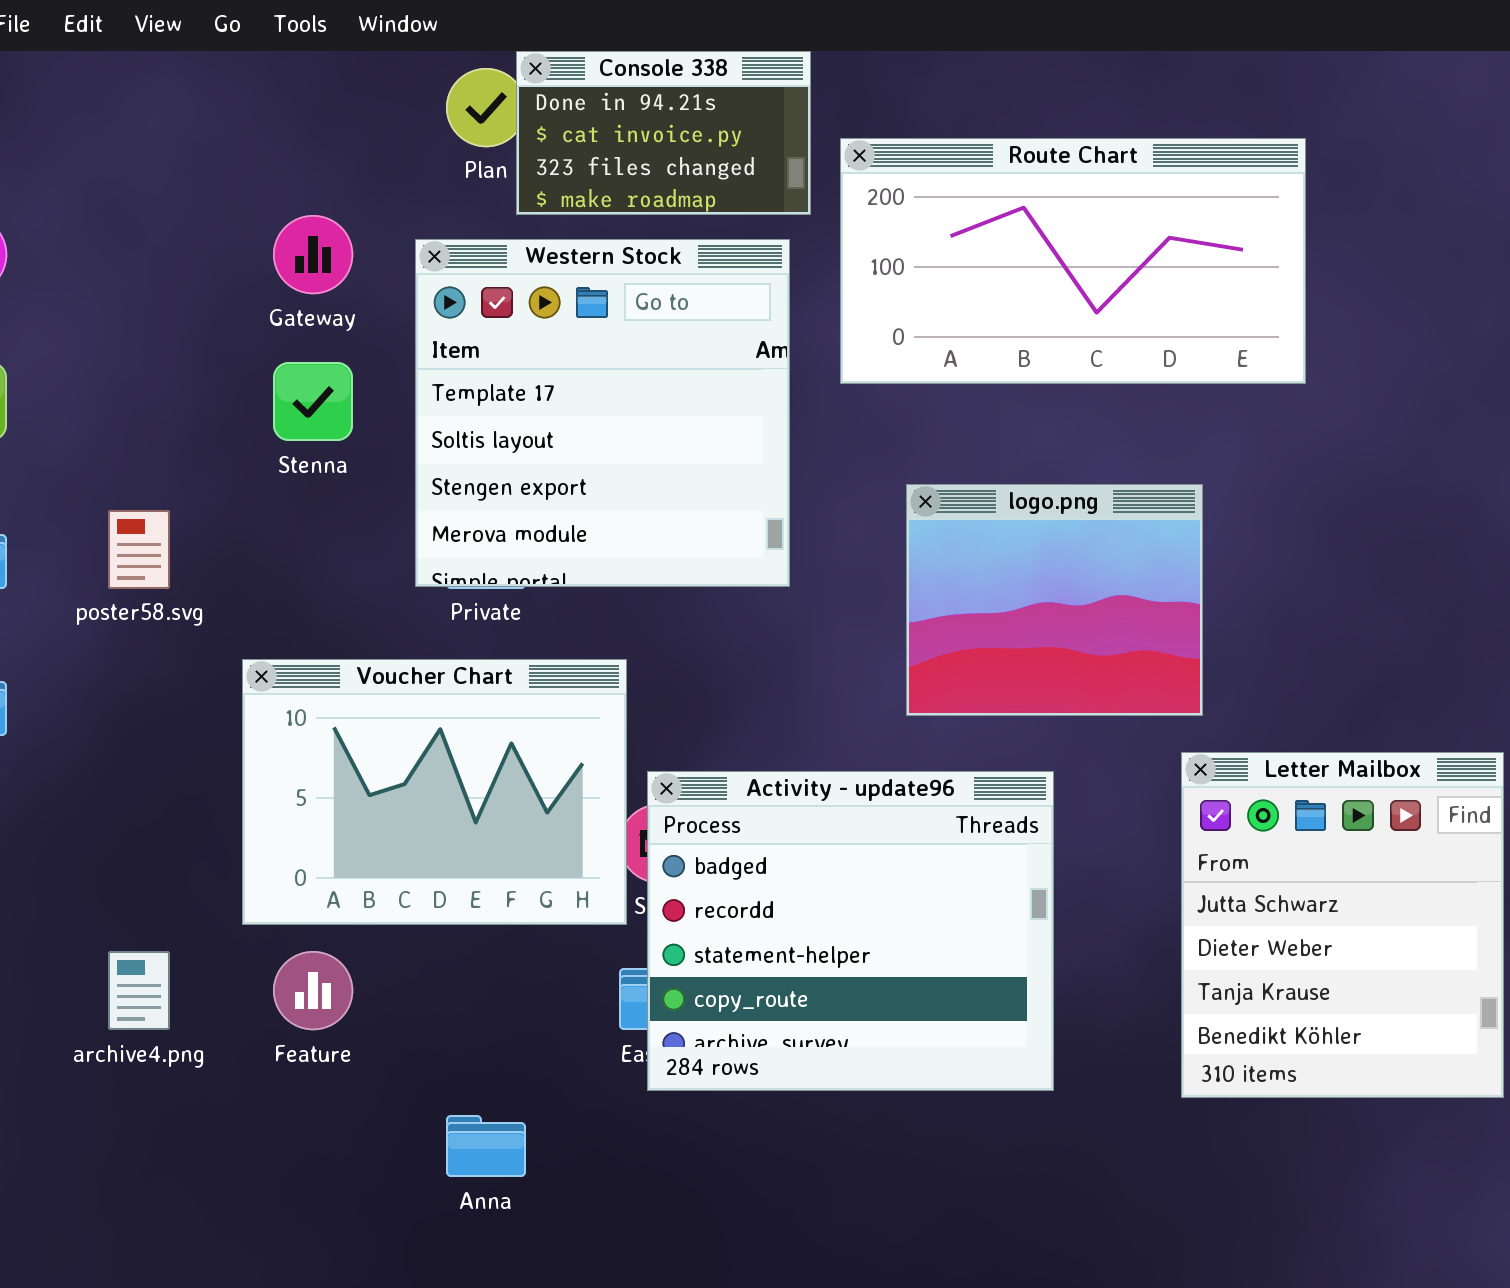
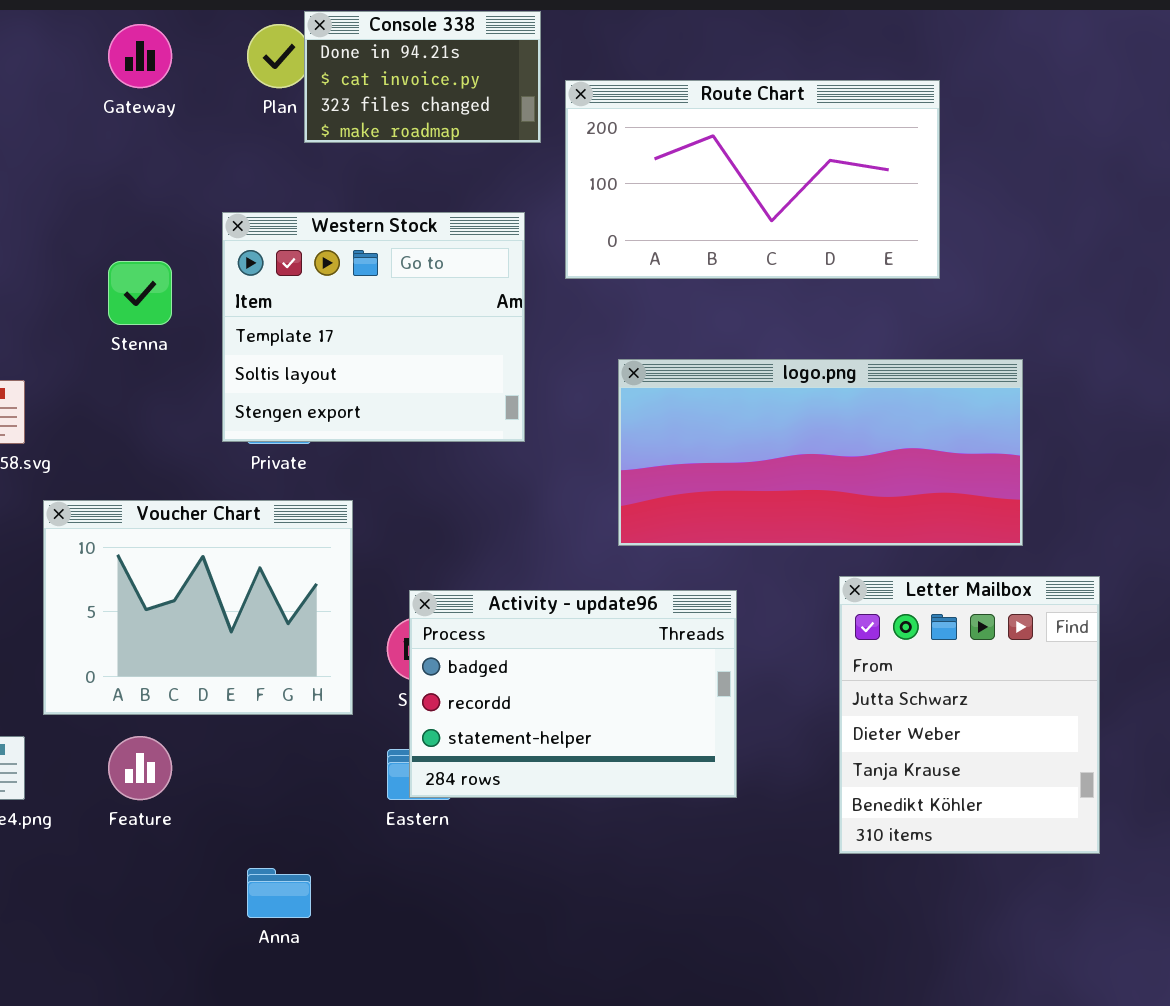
Gateway: [273,215,353,294] -> [108,24,172,88], moved
Western Stock: [415,239,790,587] -> [222,212,525,442], resized
logo.png: [906,484,1203,716] -> [618,359,1023,546], resized
Voucher Chart: [242,659,627,925] -> [43,500,353,715], moved
Activity - update96: [647,771,1054,1091] -> [409,590,737,798], resized

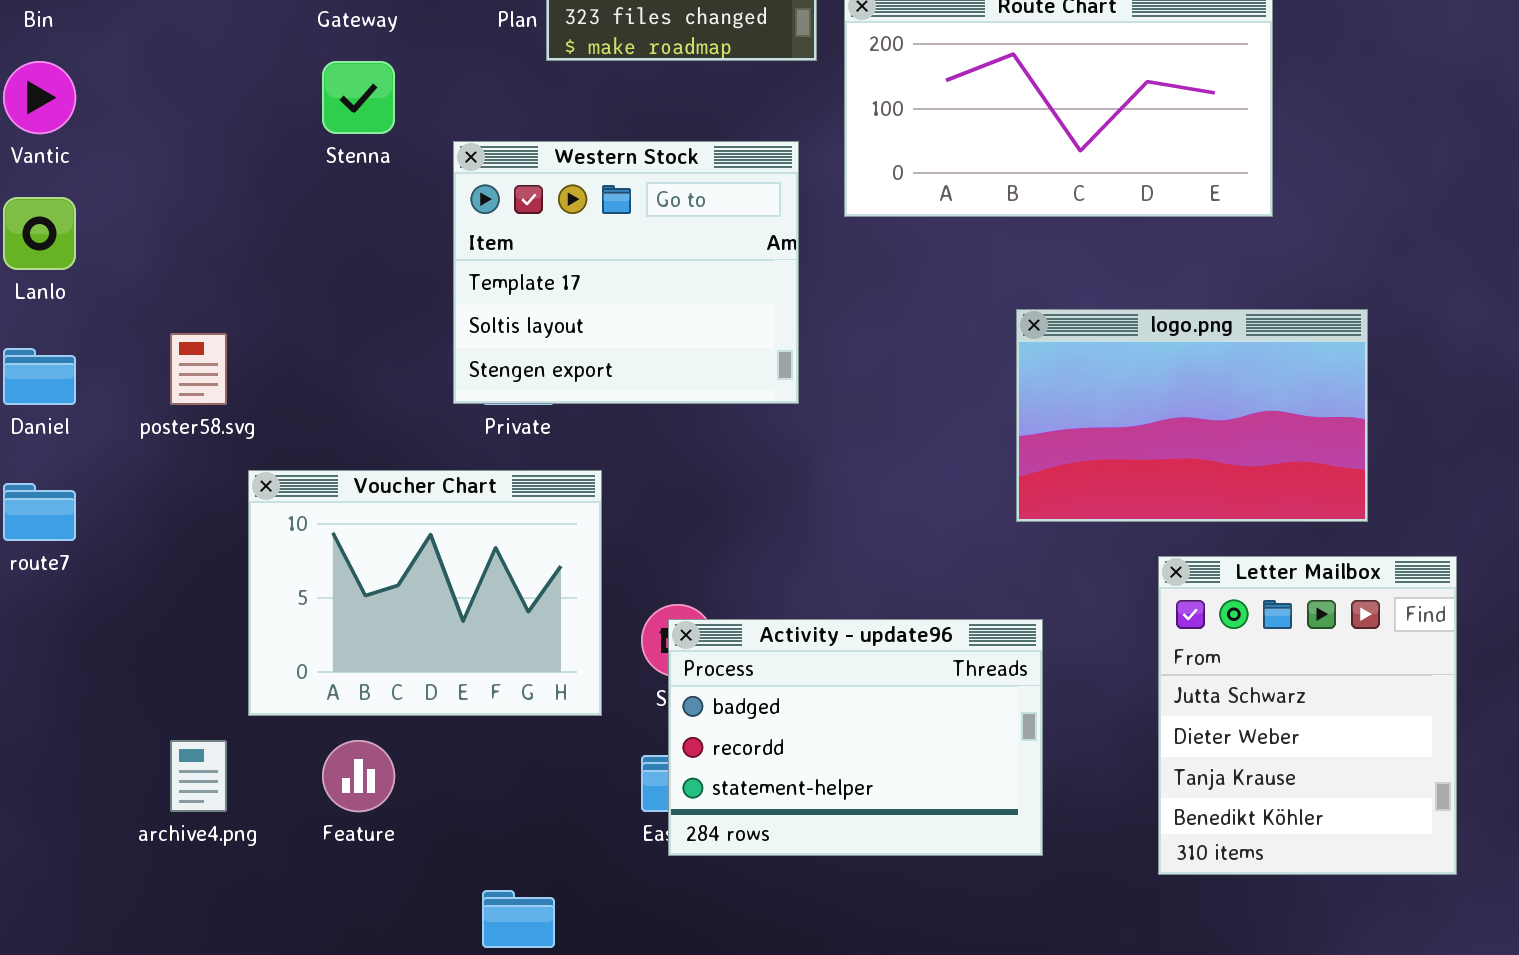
Stenna: [108,261,172,325] -> [322,61,395,134], moved
logo.png: [618,359,1023,546] -> [1016,309,1368,522], resized
Activity - update96: [409,590,737,798] -> [668,619,1043,856], moved

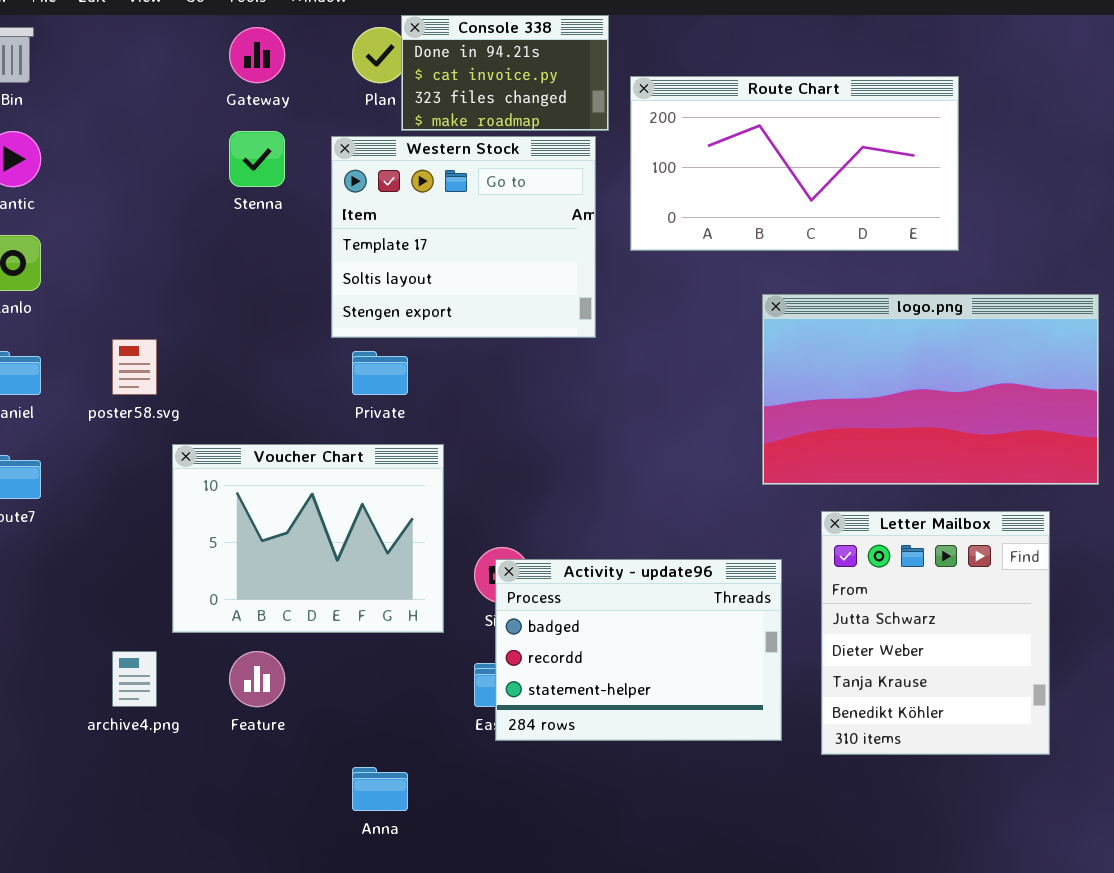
Western Stock: [453,141,799,404] -> [331,136,596,338], moved
logo.png: [1016,309,1368,522] -> [762,294,1099,485], resized
Letter Mailbox: [1158,556,1457,875] -> [821,511,1050,755], moved

